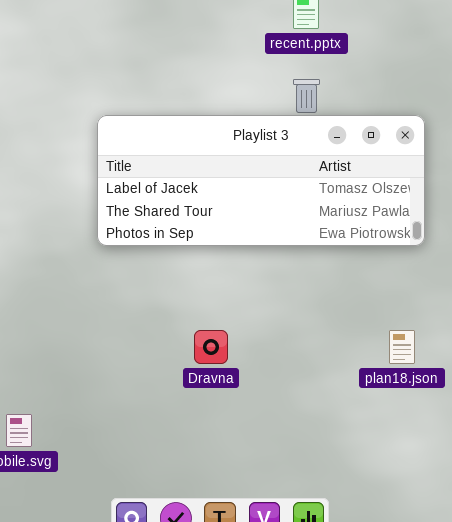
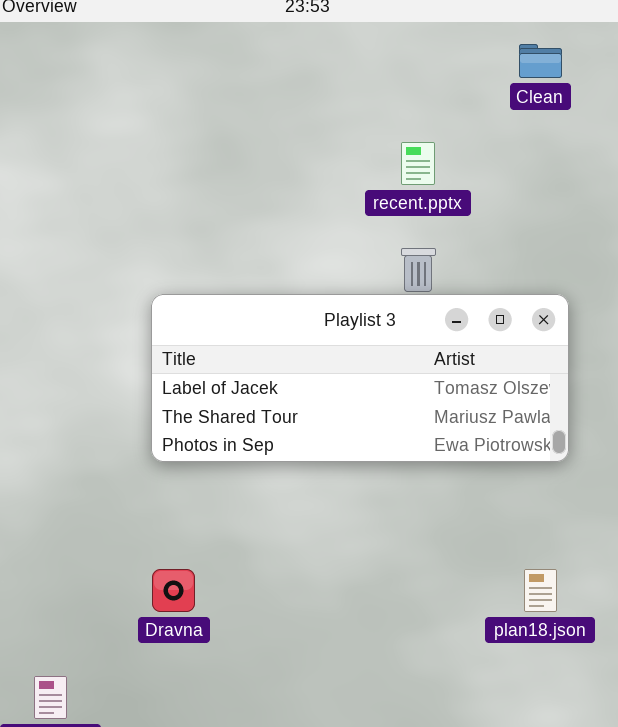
Dravna: [194,330,228,364] -> [152,569,195,612], moved

